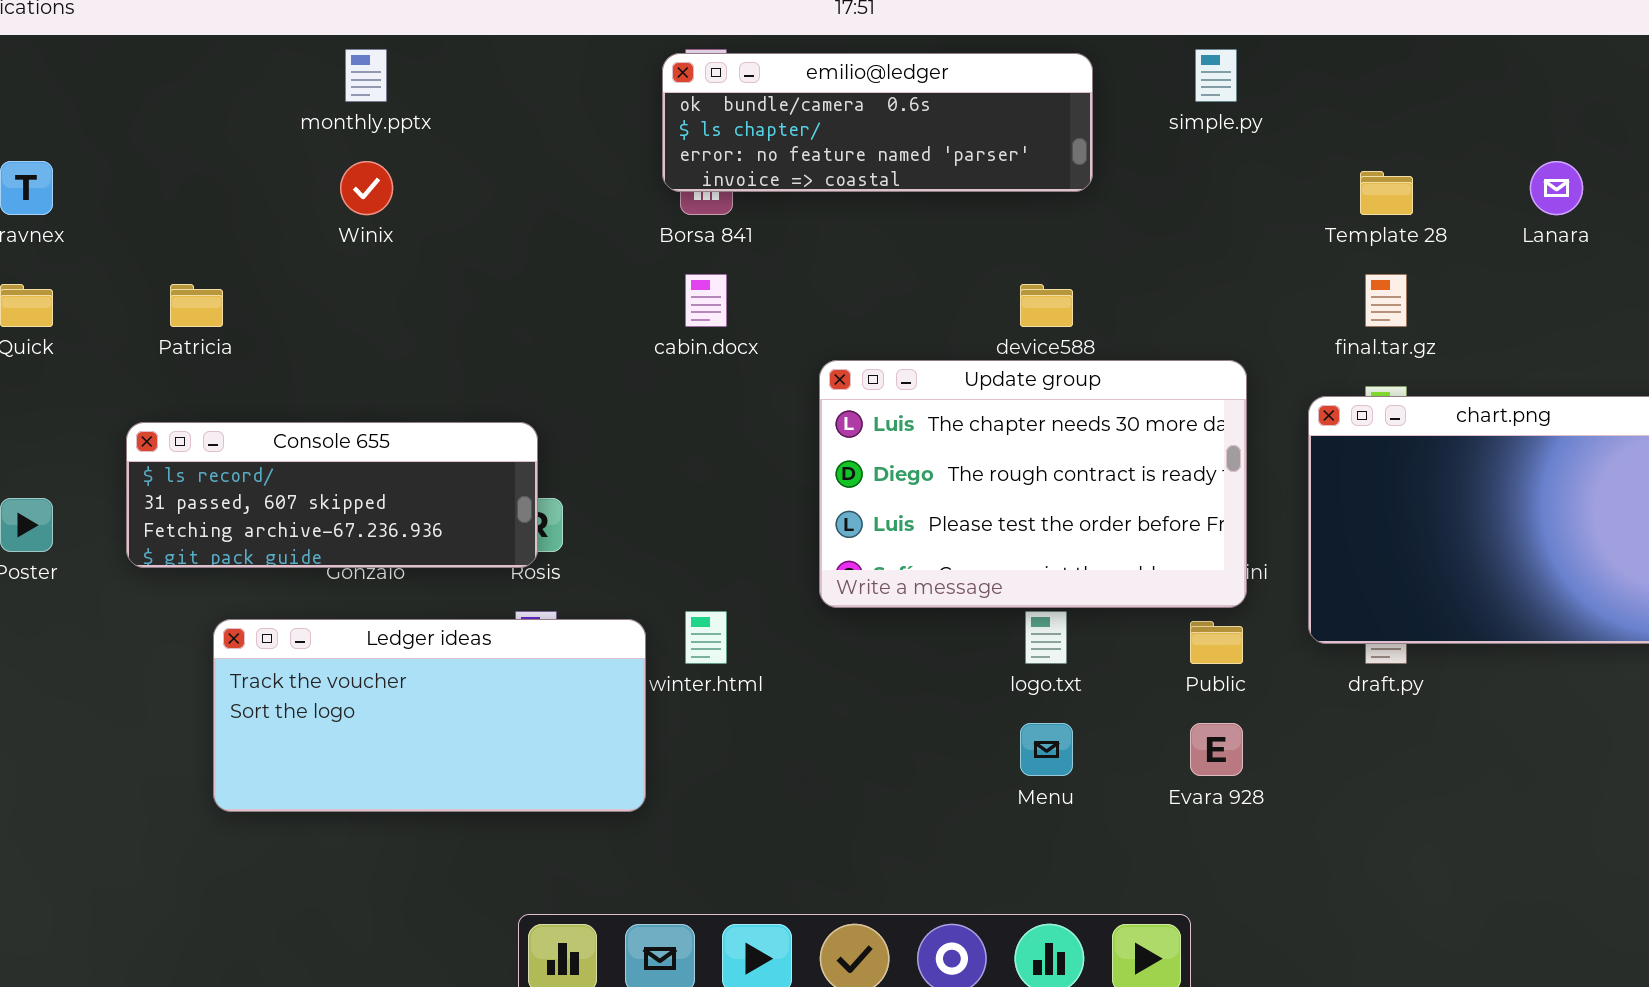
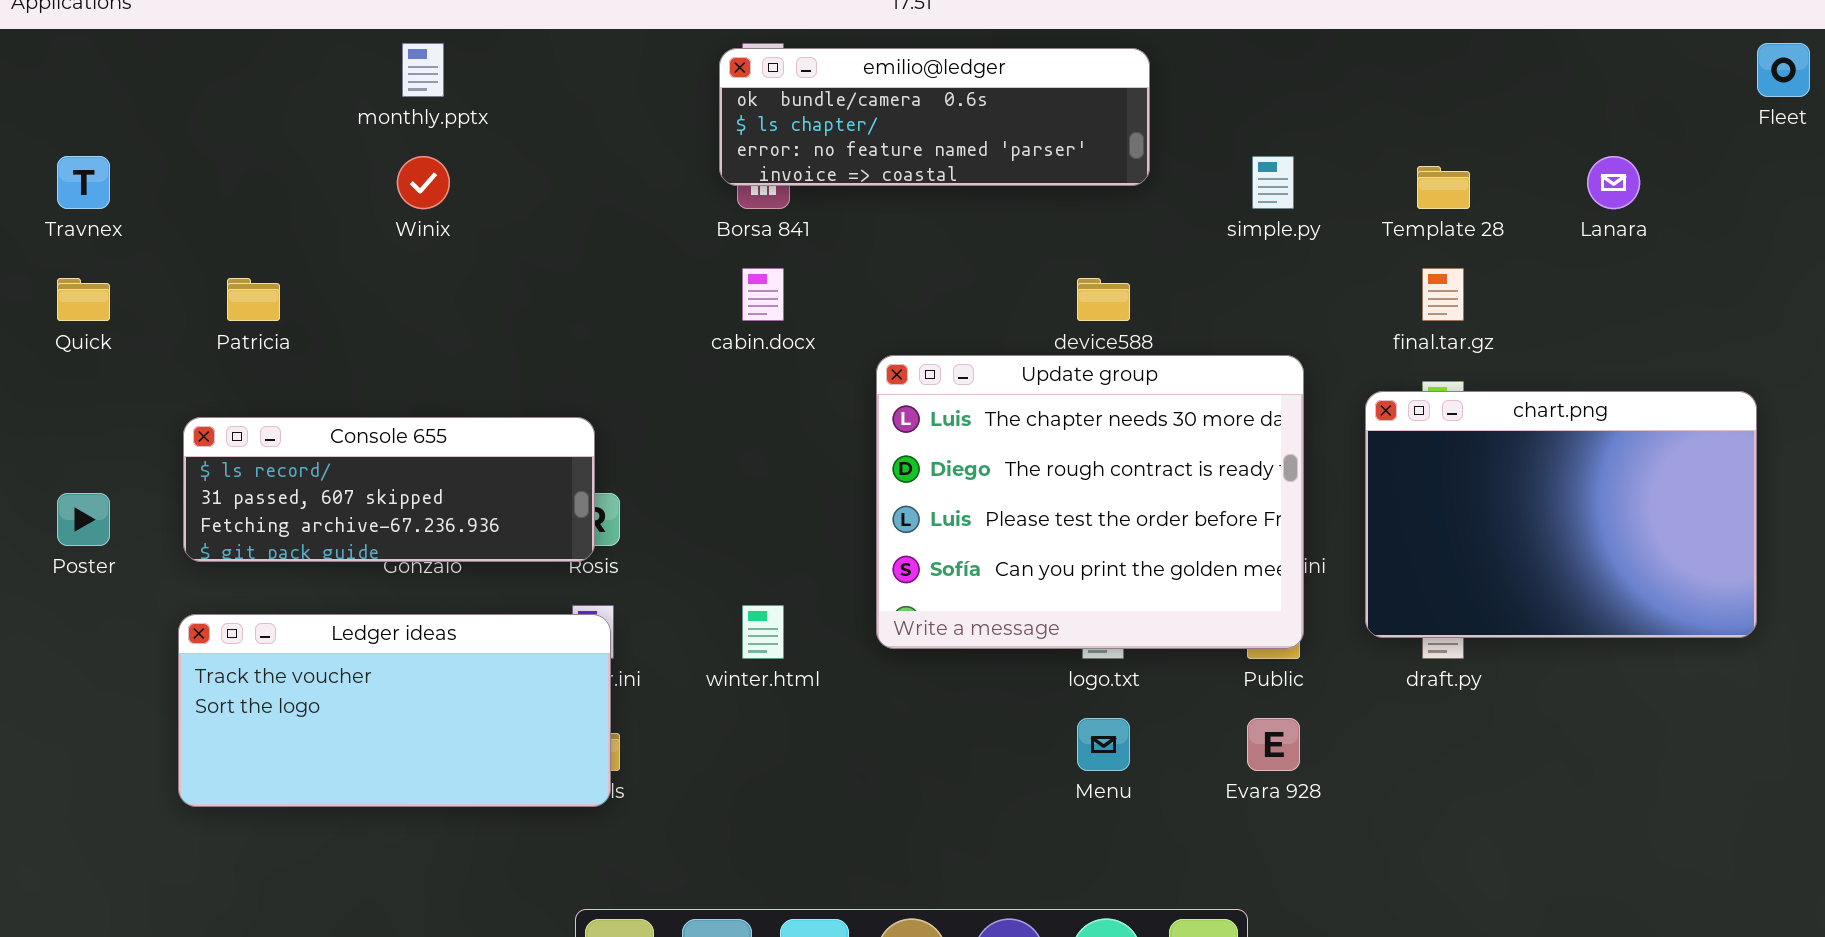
simple.py: [1195,49,1237,102] -> [1252,156,1294,209], moved
Update group: [819,360,1247,608] -> [876,355,1304,649], resized
Ledger ideas: [213,619,646,812] -> [178,614,611,807], moved

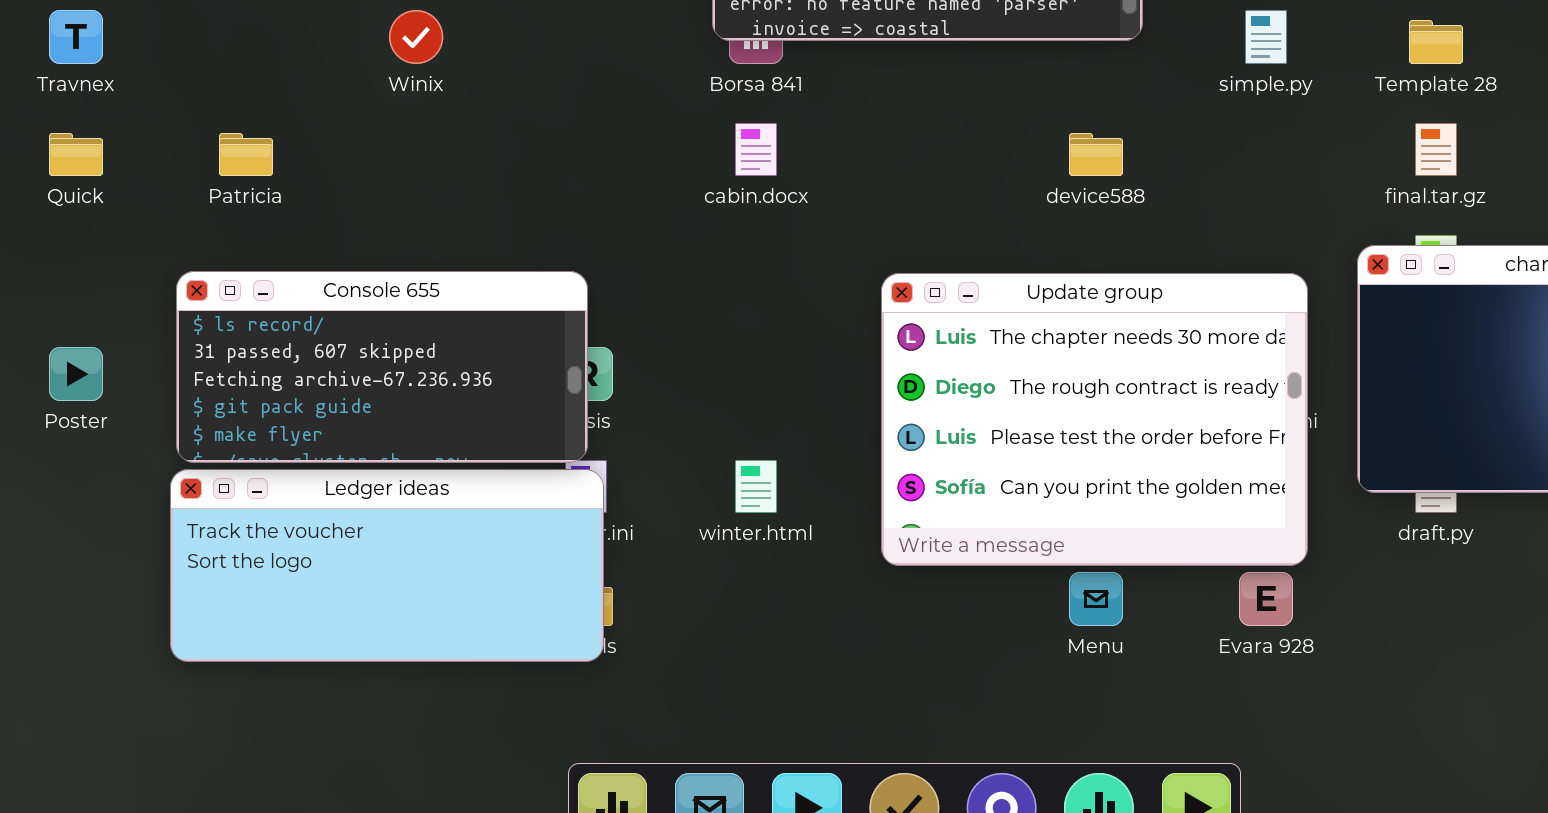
Update group: [876,355,1304,649] -> [881,273,1308,566], moved
Console 655: [183,417,595,562] -> [176,271,588,463], resized

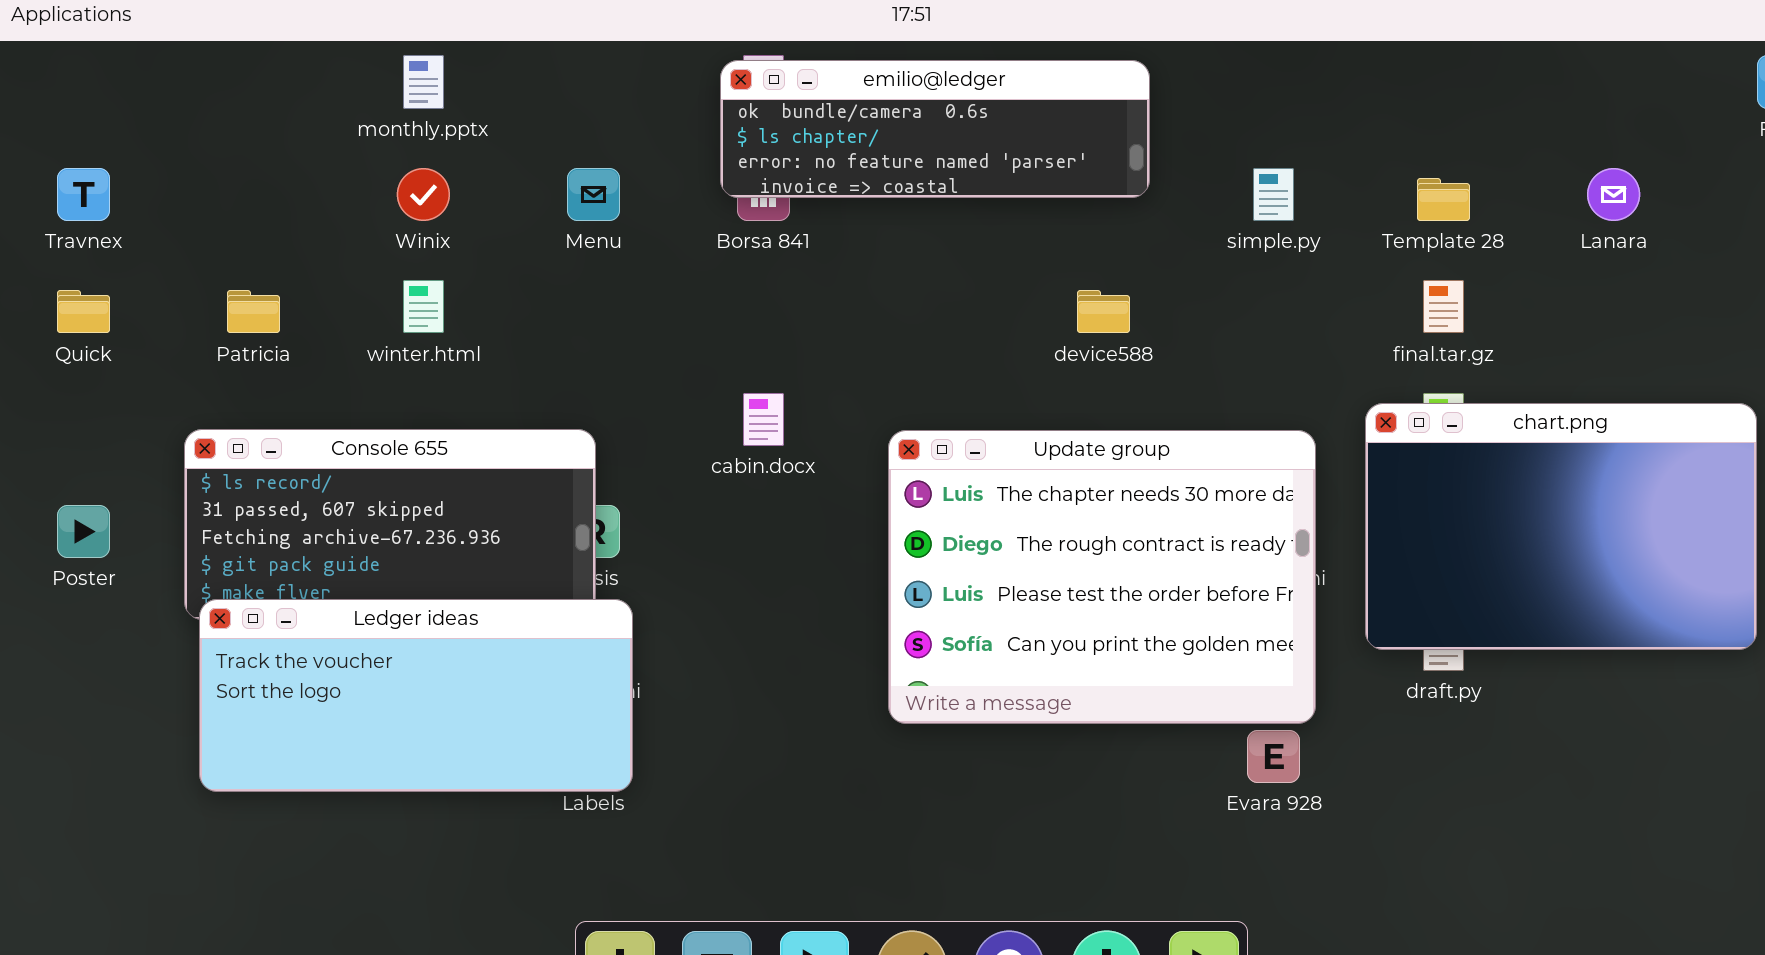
cabin.docx: [735,123,777,176] -> [743,393,784,446], moved
winter.html: [735,460,777,513] -> [403,280,444,333], moved
Ledger ideas: [170,469,604,662] -> [199,599,633,792], moved
Menu: [1069,572,1123,626] -> [567,168,620,221], moved

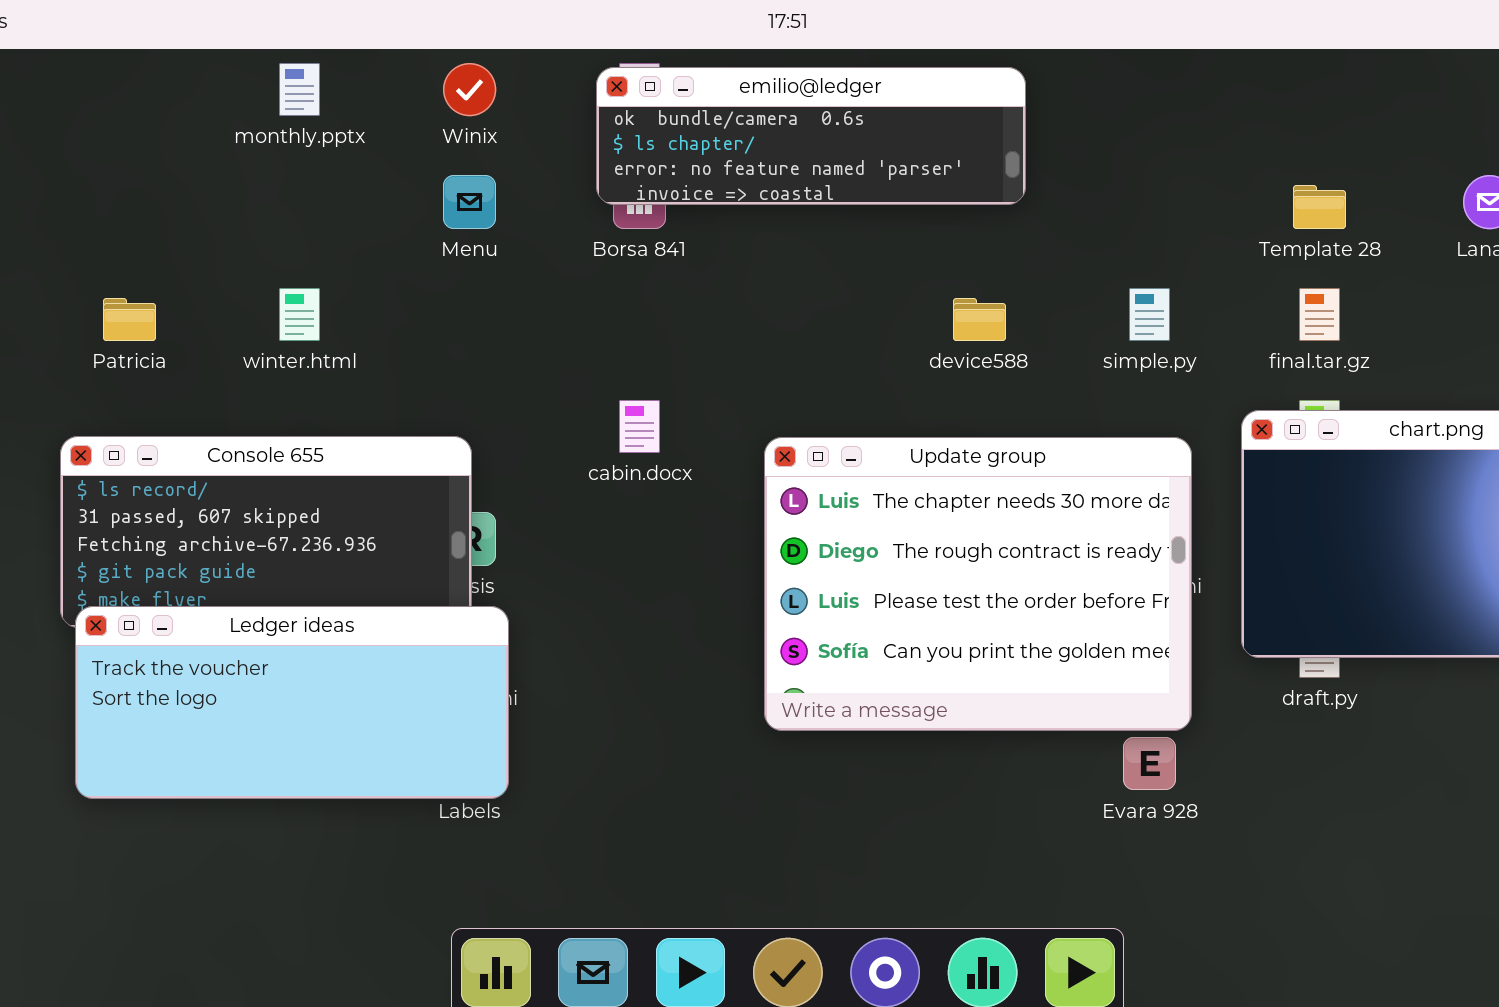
Winix: [397,168,450,221] -> [443,63,496,116], moved
simple.py: [1253,168,1294,221] -> [1129,288,1170,341], moved

